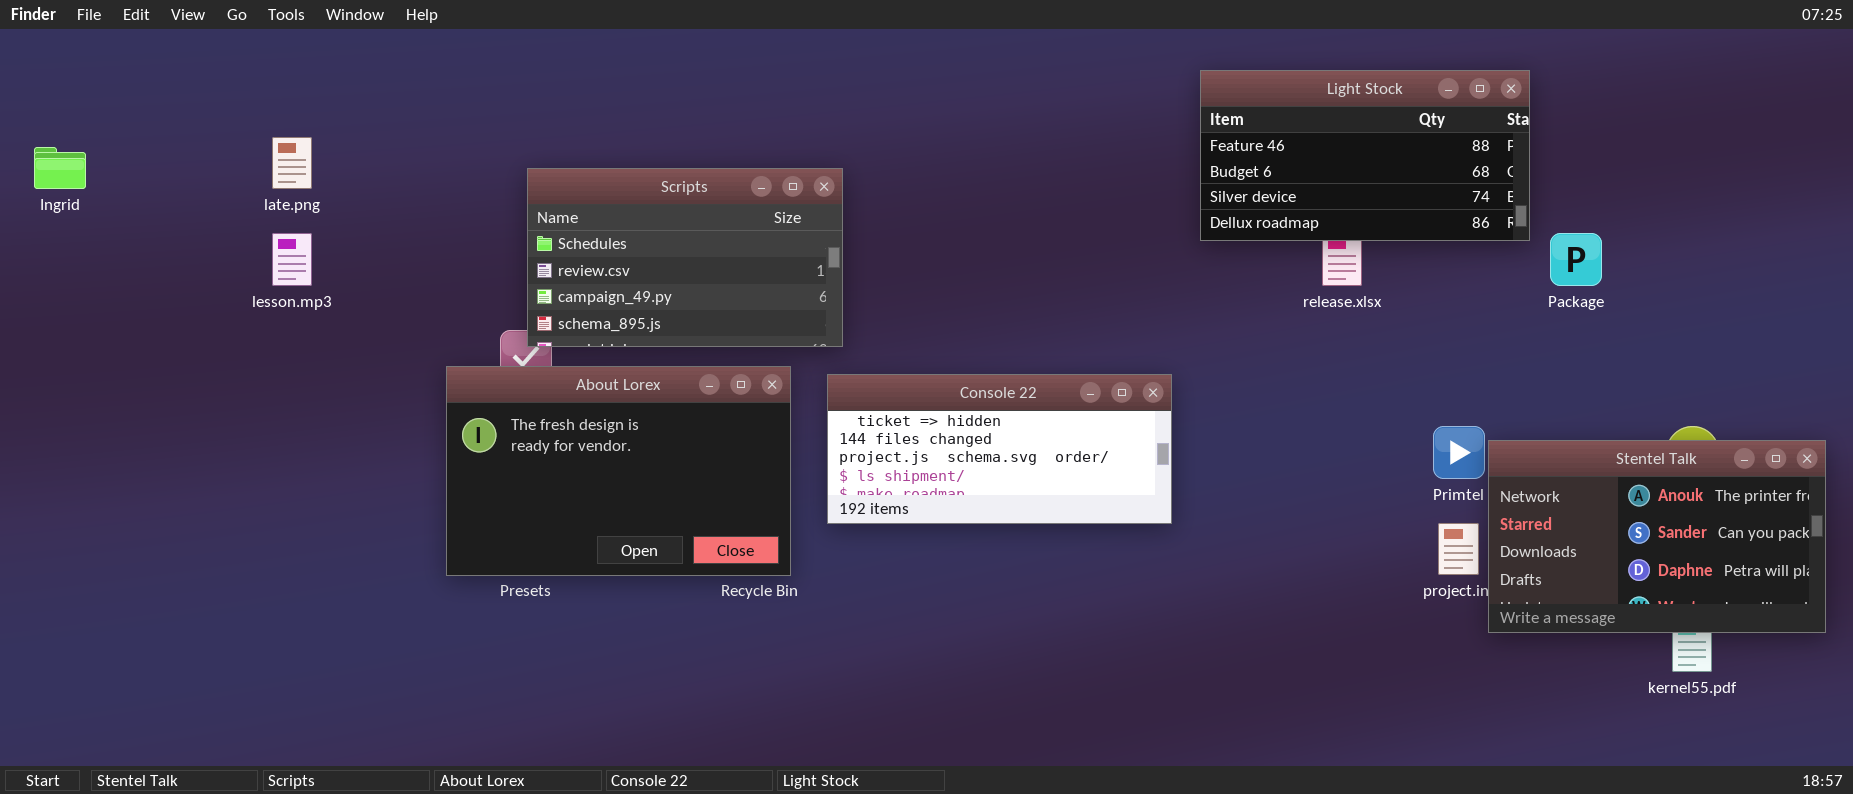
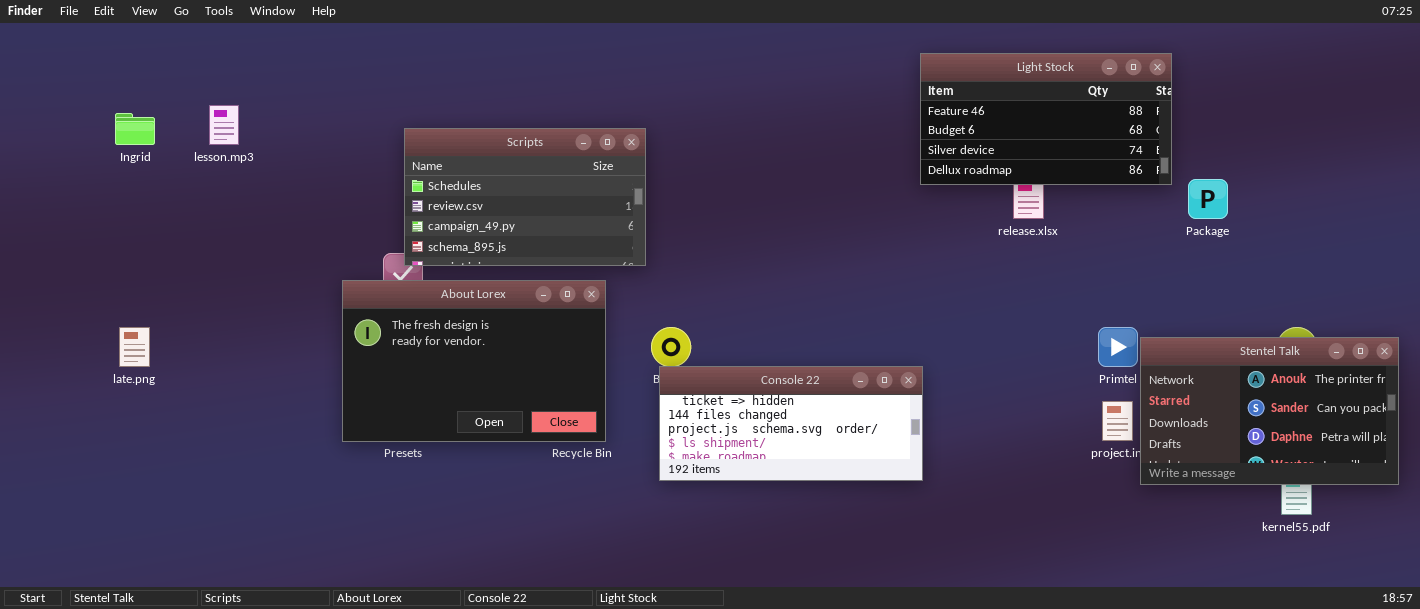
late.png: [272,137,312,189] -> [119,327,150,367], moved
Ingrid: [34,147,86,189] -> [115,113,155,145], moved
lesson.mp3: [272,233,312,286] -> [209,105,239,145], moved
Console 22: [827,374,1172,524] -> [659,366,923,481], moved

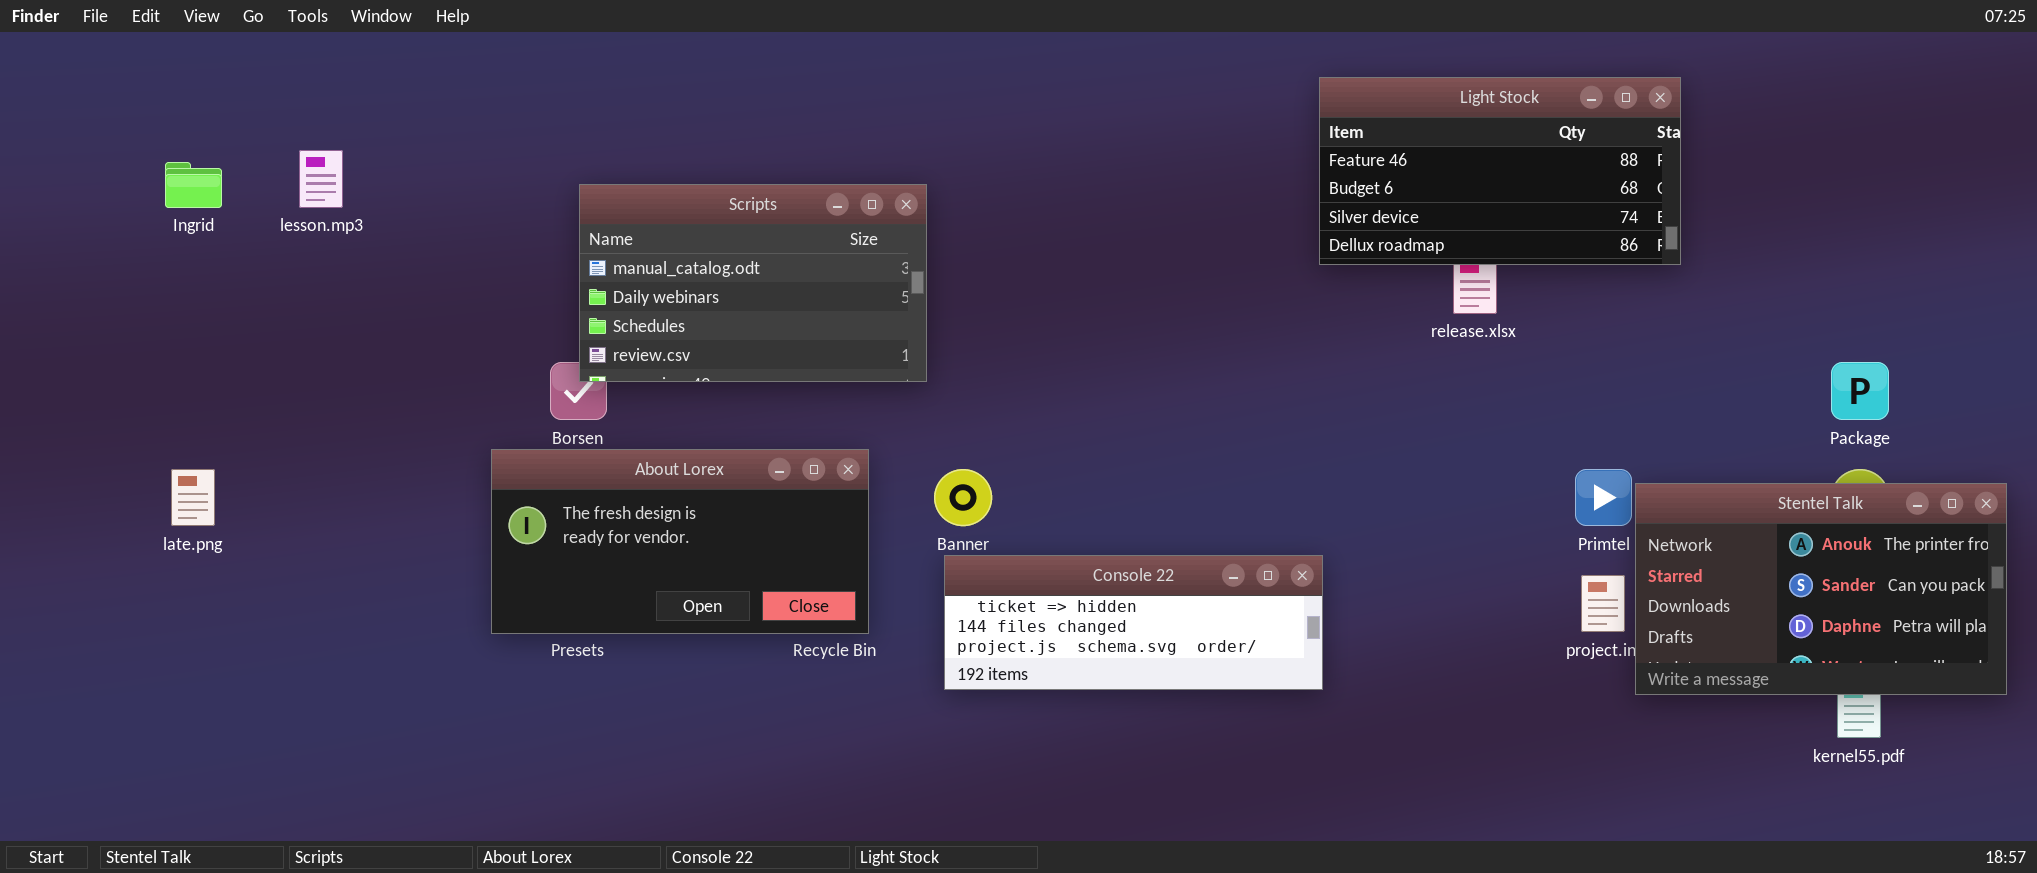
Scripts: [404,128,646,266] -> [579,184,927,382], scrolled up 2 rows
Package: [1188,179,1228,219] -> [1831,362,1889,420], moved
About Lorex: [342,280,606,442] -> [491,449,869,634], resized
Console 22: [659,366,923,481] -> [944,555,1323,690], resized

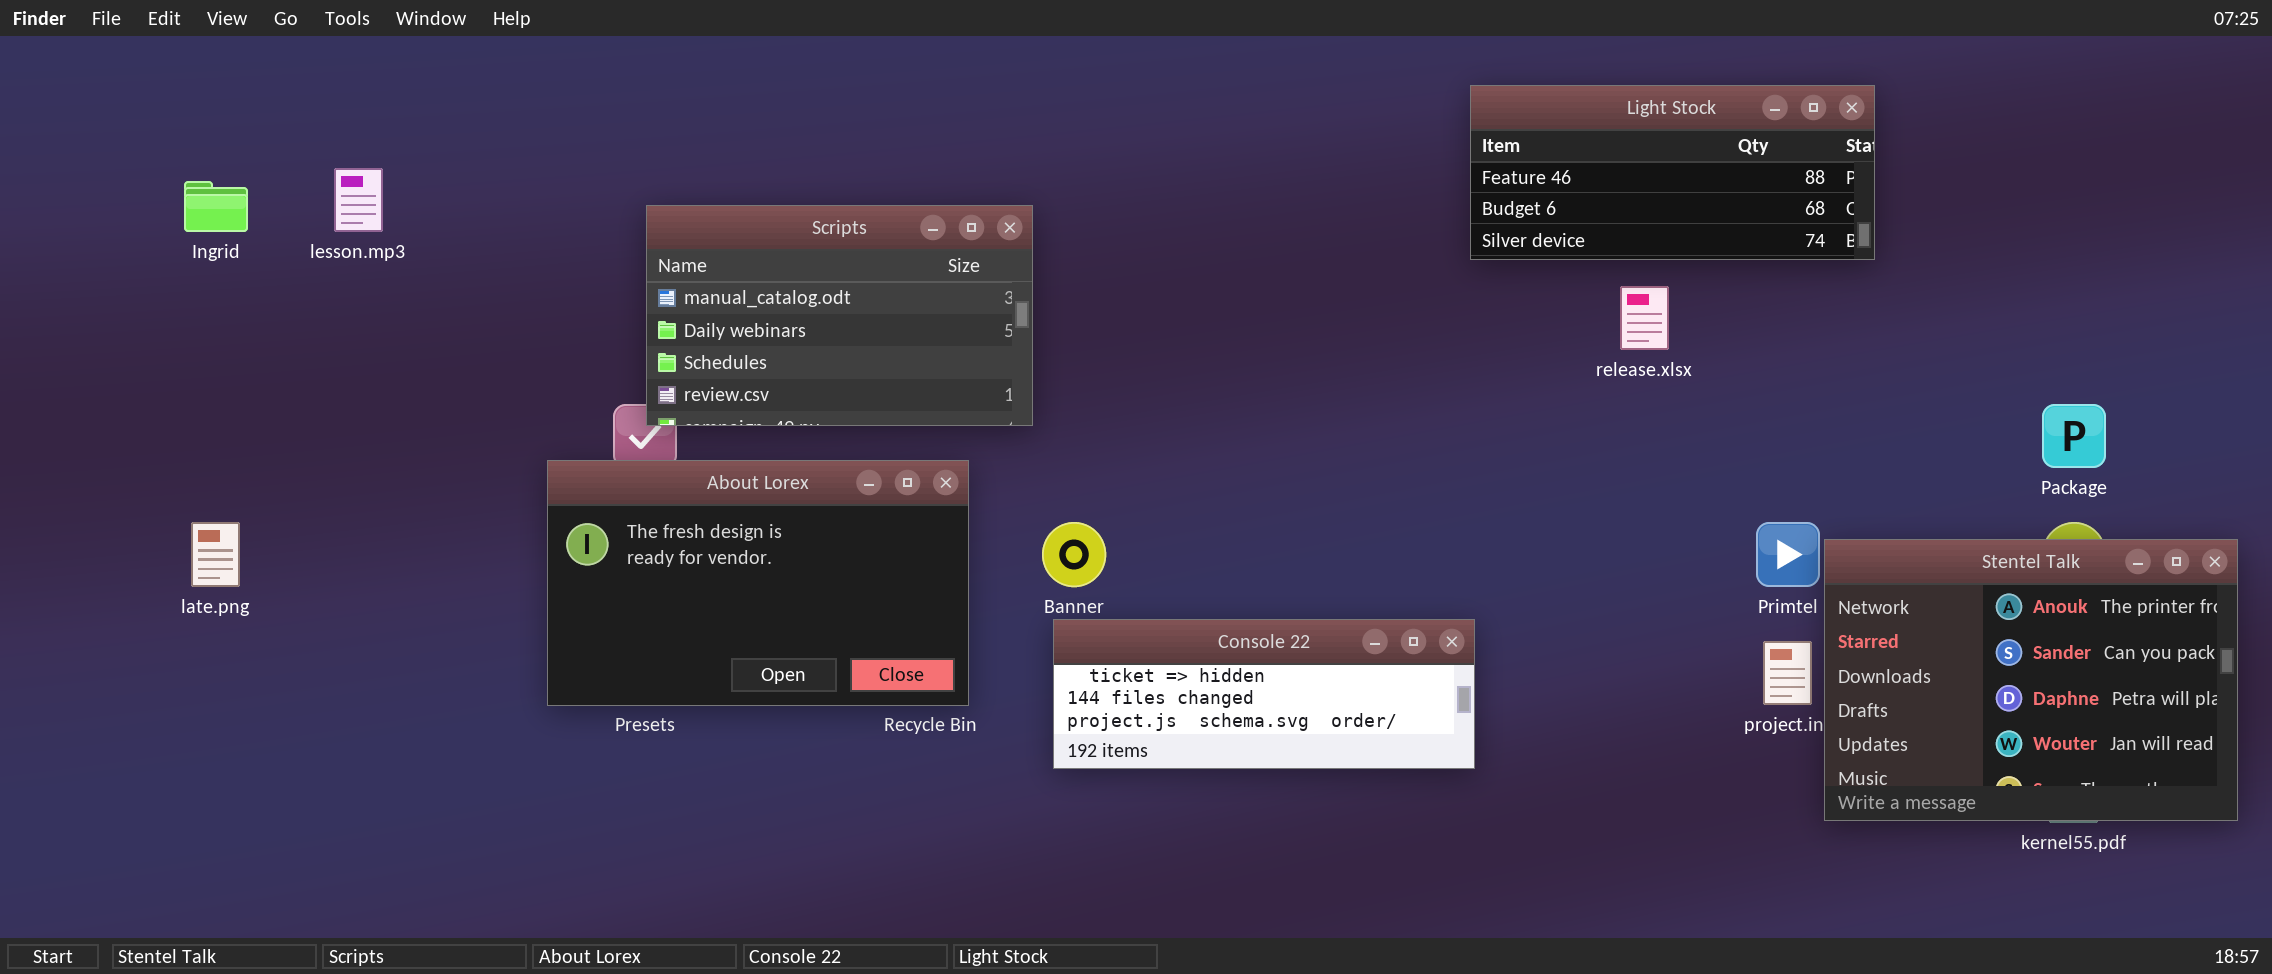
Light Stock: [1319,77,1681,265] -> [1470,85,1875,260], resized
About Lorex: [491,449,869,634] -> [547,460,969,706], resized
Stentel Talk: [1635,483,2007,695] -> [1824,539,2238,821], resized

